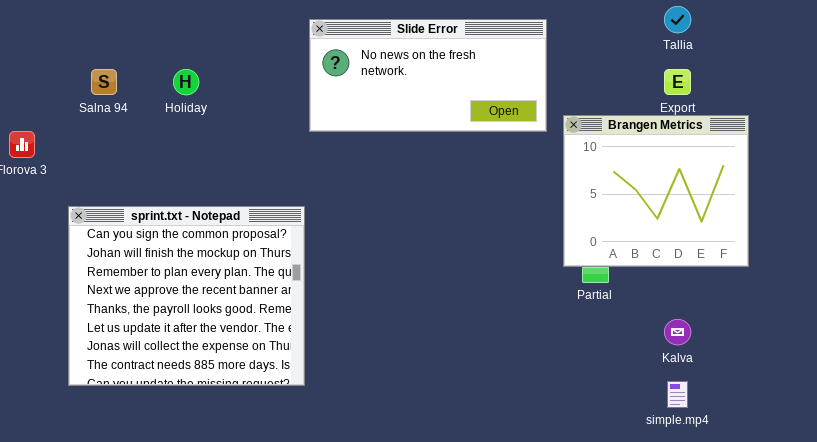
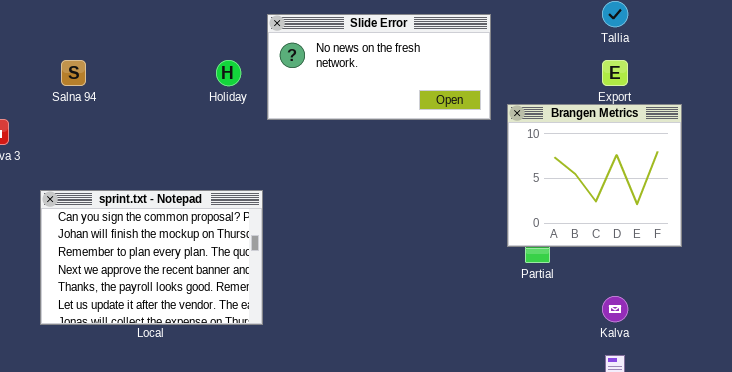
Holiday: [173,69,199,95] -> [216,60,241,86], moved
sprint.txt - Notepad: [68,206,305,386] -> [40,190,263,325], resized

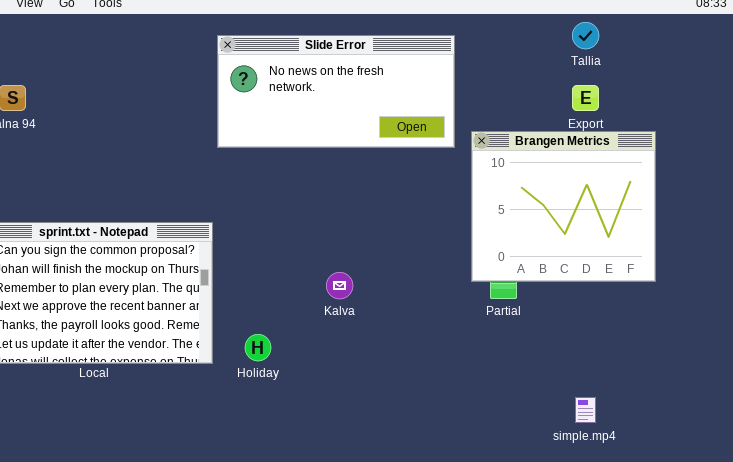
Holiday: [216,60,241,86] -> [245,334,271,361], moved
Kalva: [602,296,628,322] -> [326,272,353,299], moved

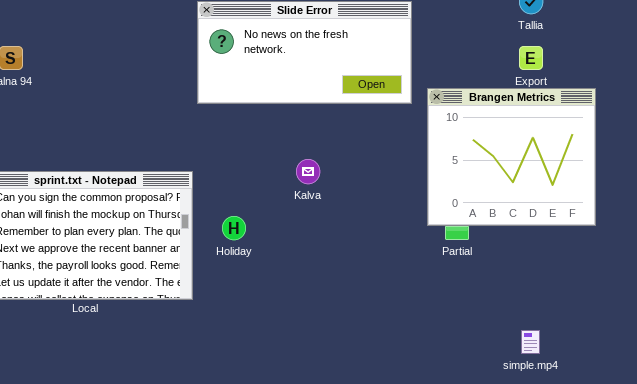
Kalva: [326,272,353,299] -> [296,159,320,184], moved
Holiday: [245,334,271,361] -> [222,216,246,240], moved

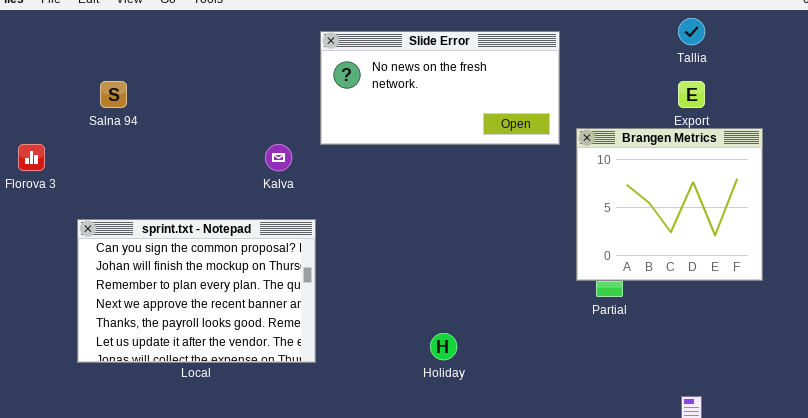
Kalva: [296,159,320,184] -> [265,144,292,171], moved
Holiday: [222,216,246,240] -> [430,333,457,360], moved

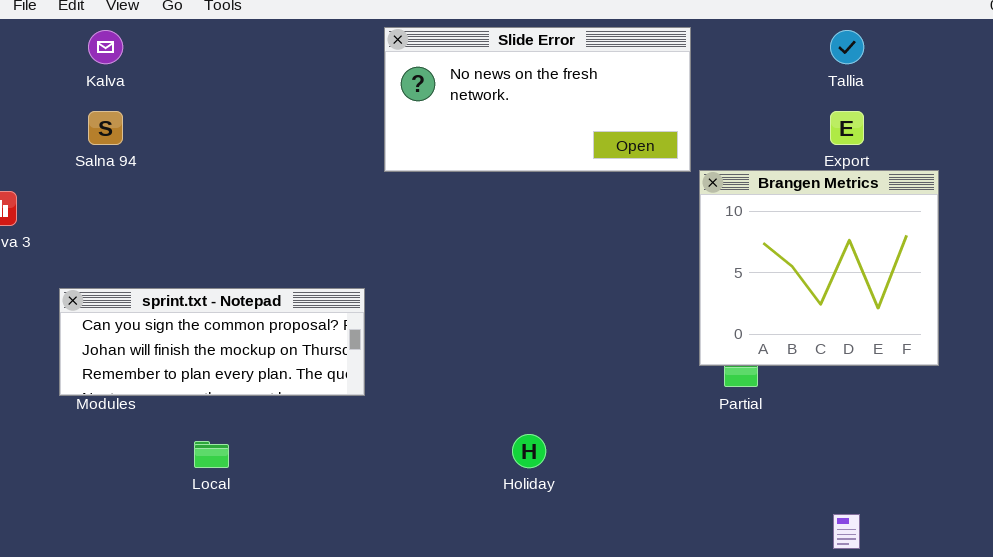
Slide Error: [320,31,560,145] -> [384,27,691,172], moved
Kalva: [265,144,292,171] -> [88,30,123,64], moved
sprint.txt - Notepad: [77,219,316,363] -> [59,288,365,396], resized

